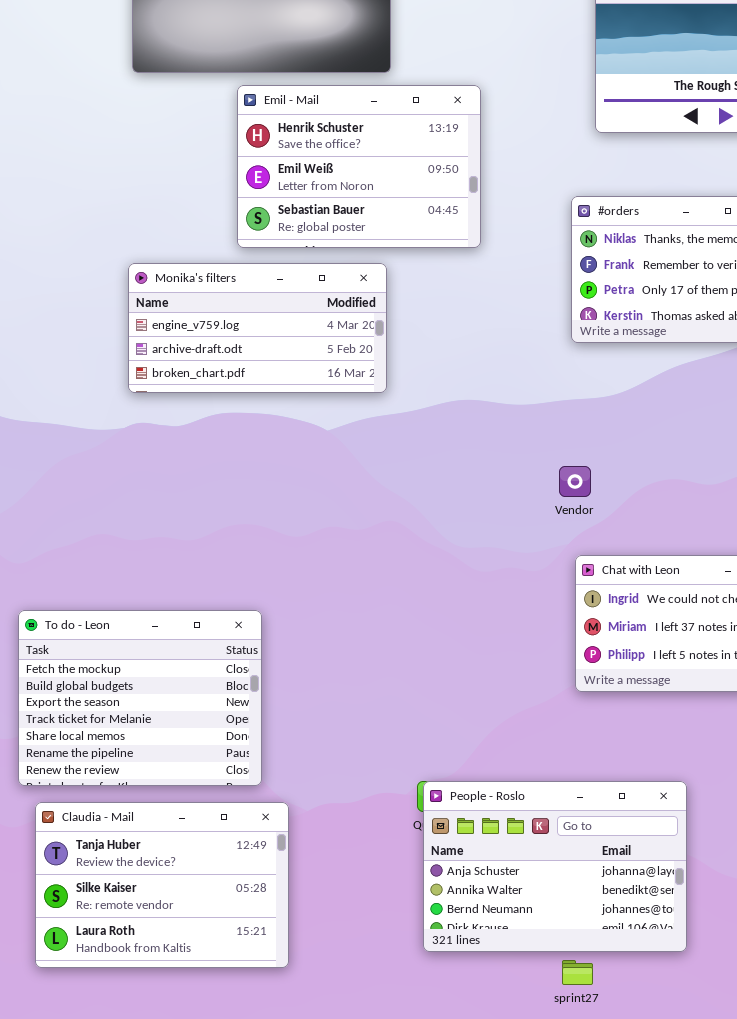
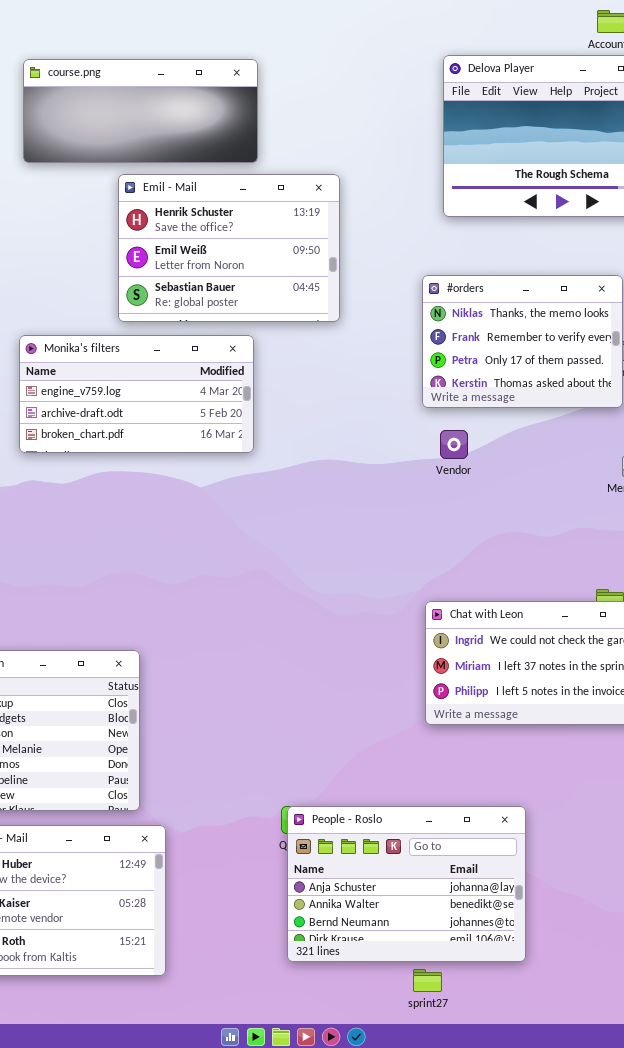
Vendor: [559,466,591,497] -> [440,430,468,459], moved

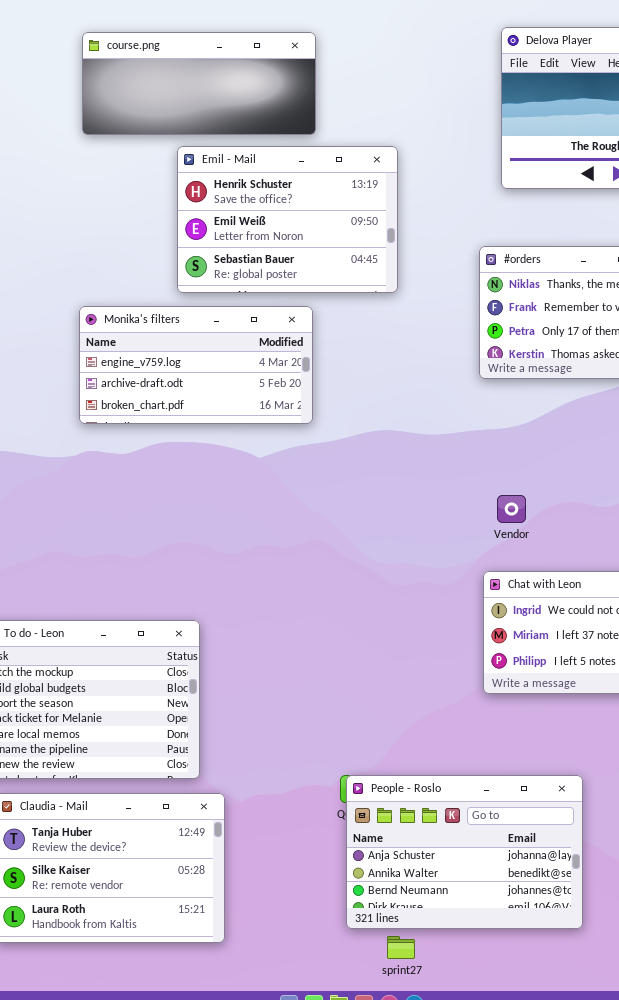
Vendor: [440,430,468,459] -> [497,495,526,523], moved
sprint27: [413,969,442,992] -> [387,936,415,959], moved

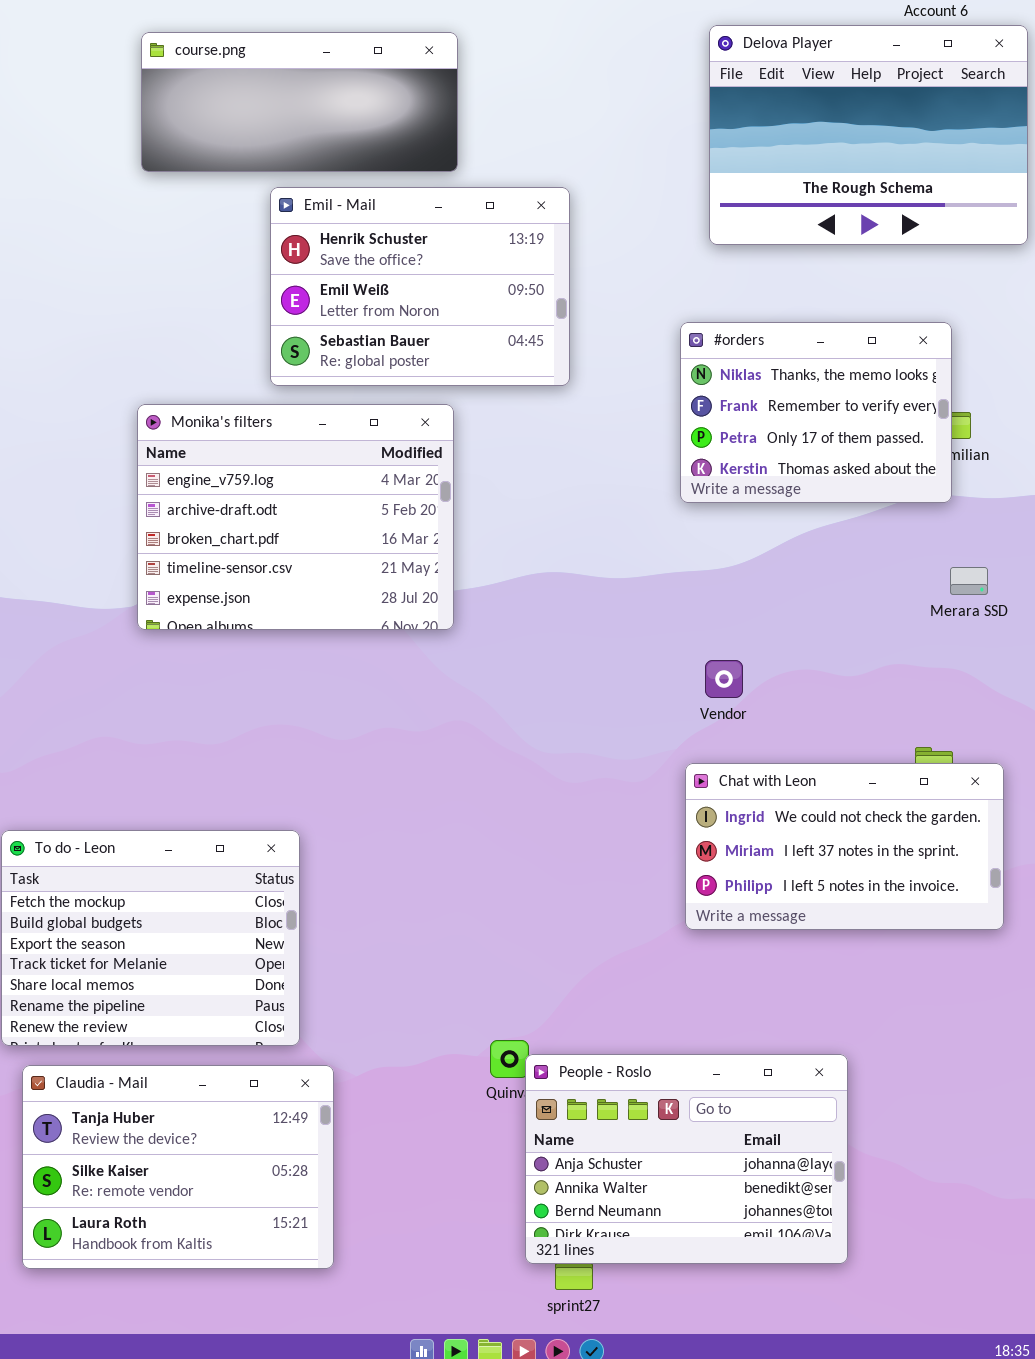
Monika's filters: [79,306,313,424] -> [137,404,454,630], resized
People - Roslo: [346,775,583,929] -> [525,1054,848,1264], moved

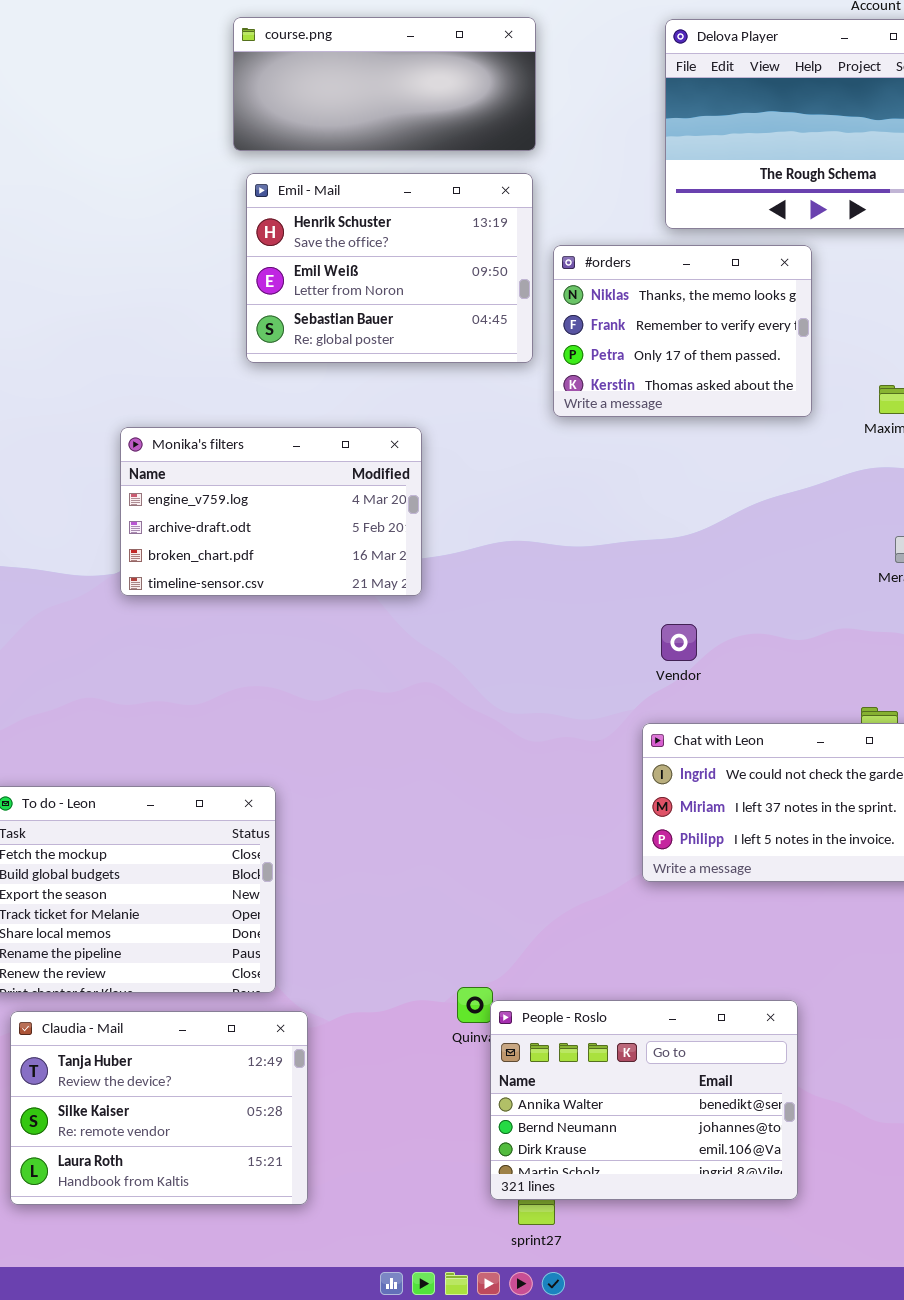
course.png: [141,32,458,172] -> [233,17,536,151], moved
#orders: [680,322,952,503] -> [553,245,812,417], moved
Monika's filters: [137,404,454,630] -> [120,427,422,596], resized
People - Roslo: [525,1054,848,1264] -> [490,1000,798,1200], scrolled down 1 row

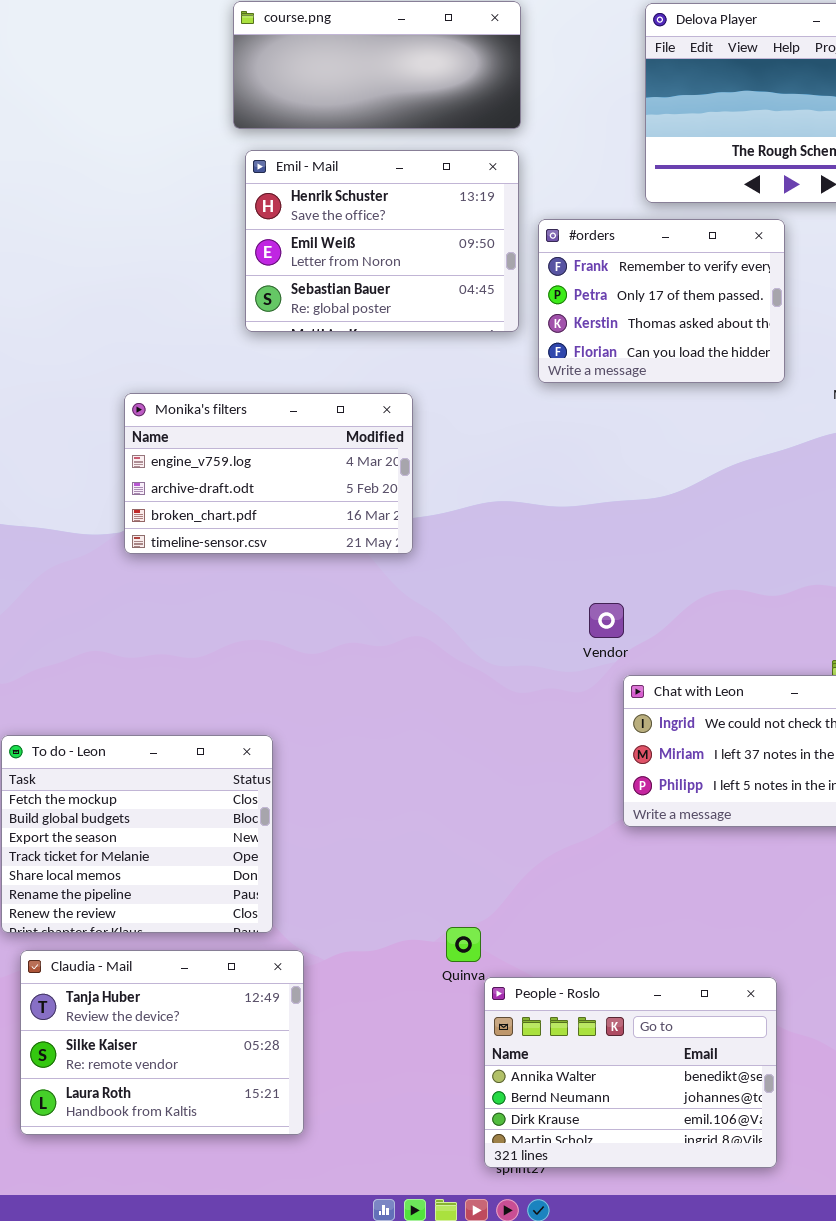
#orders: [553,245,812,417] -> [538,219,785,383], scrolled down 1 row
Vendor: [661,624,697,661] -> [589,603,624,638], moved
People - Roslo: [490,1000,798,1200] -> [484,977,777,1168], moved

